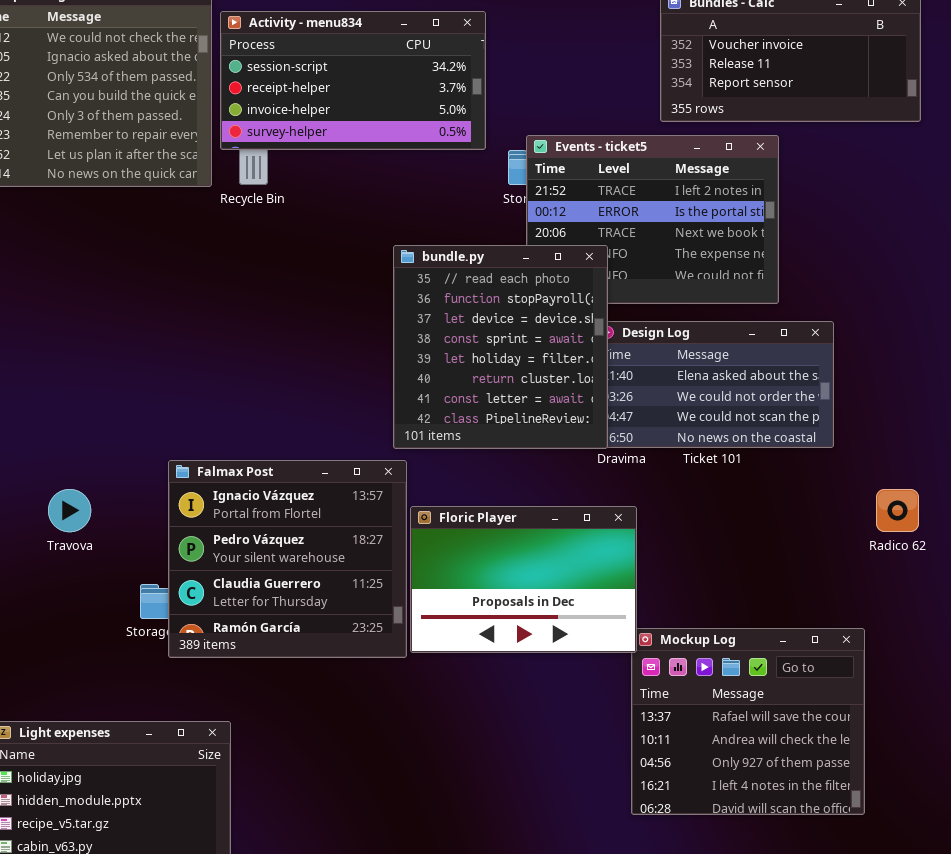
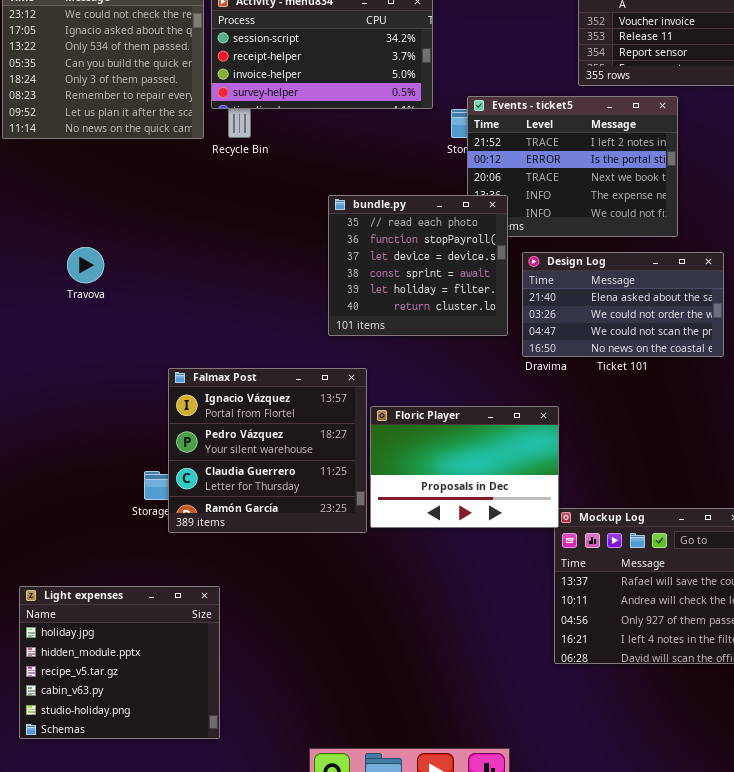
bundle.py: [393,245,608,449] -> [328,195,508,336], moved, resized
Travova: [48,489,91,532] -> [67,247,104,283], moved

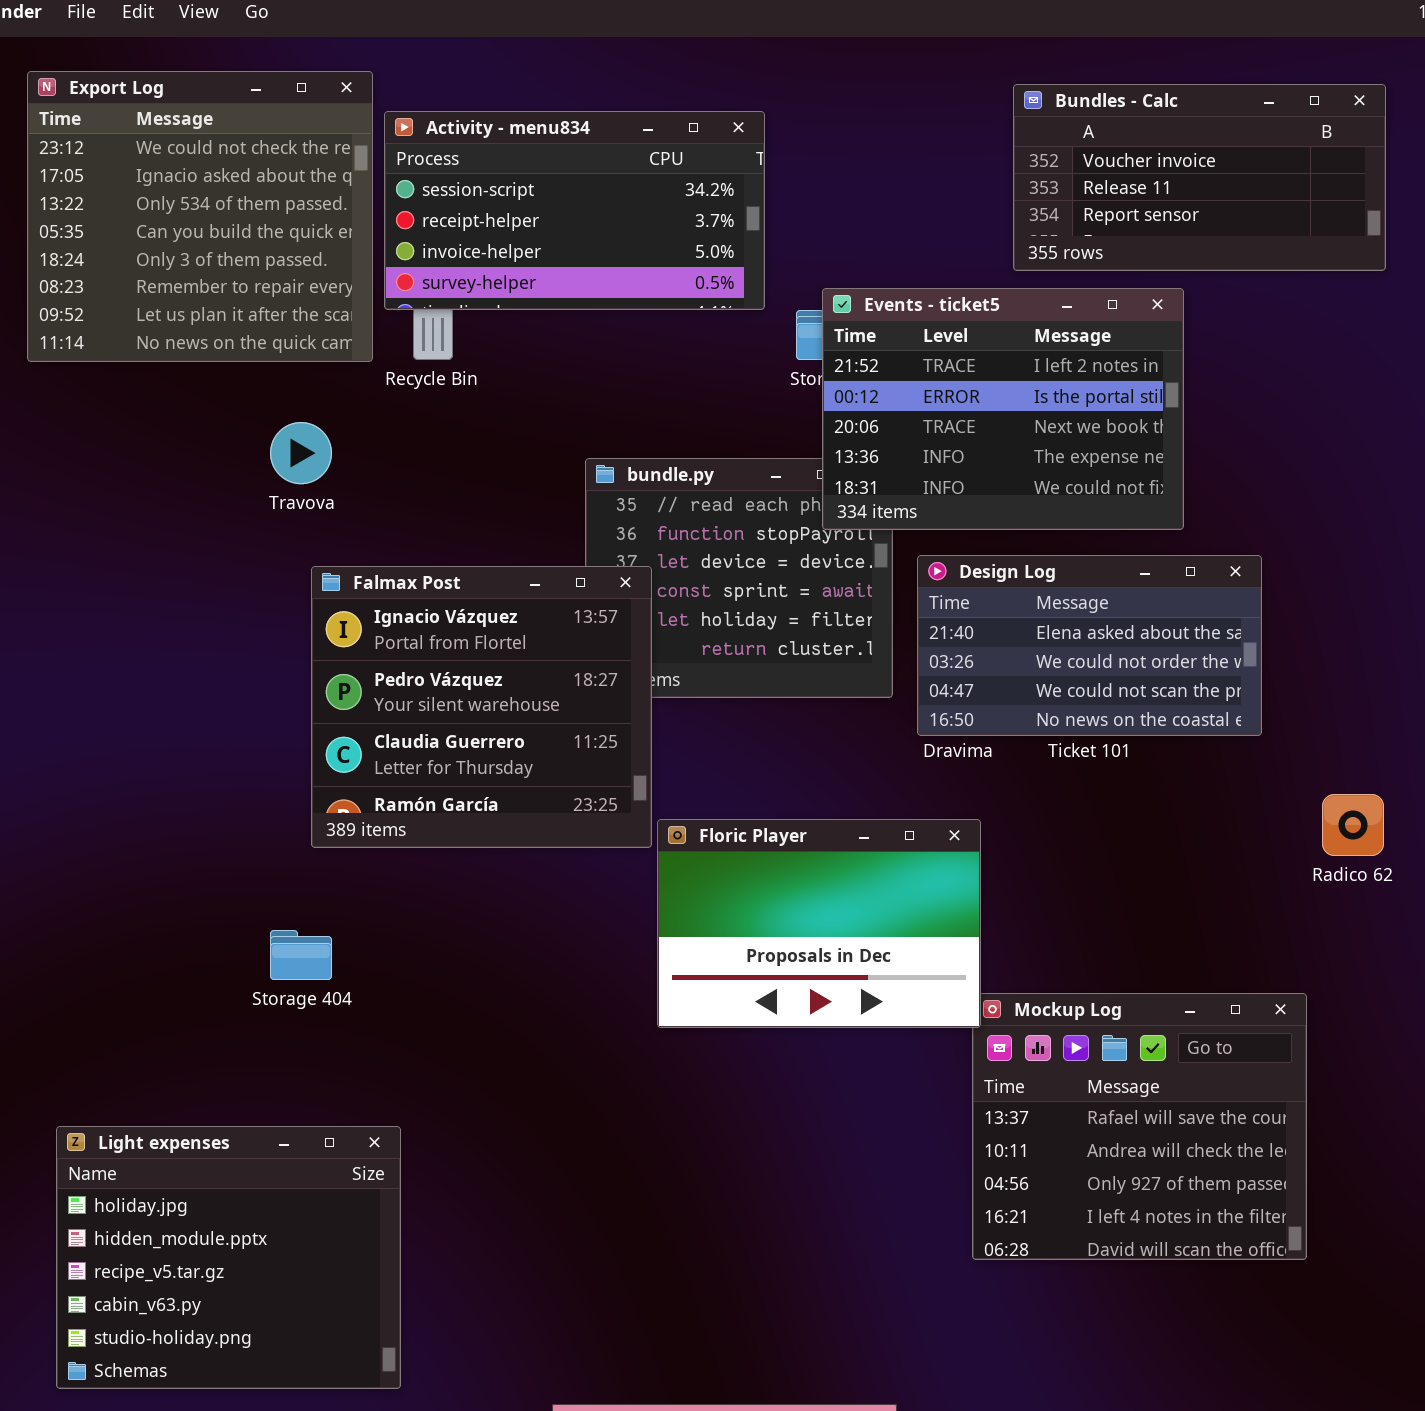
Events - ticket5: [467,96,678,237] -> [822,288,1184,530], raised
Travova: [67,247,104,283] -> [270,422,332,484], moved
Falmax Post: [168,368,367,533] -> [311,566,652,848], moved

